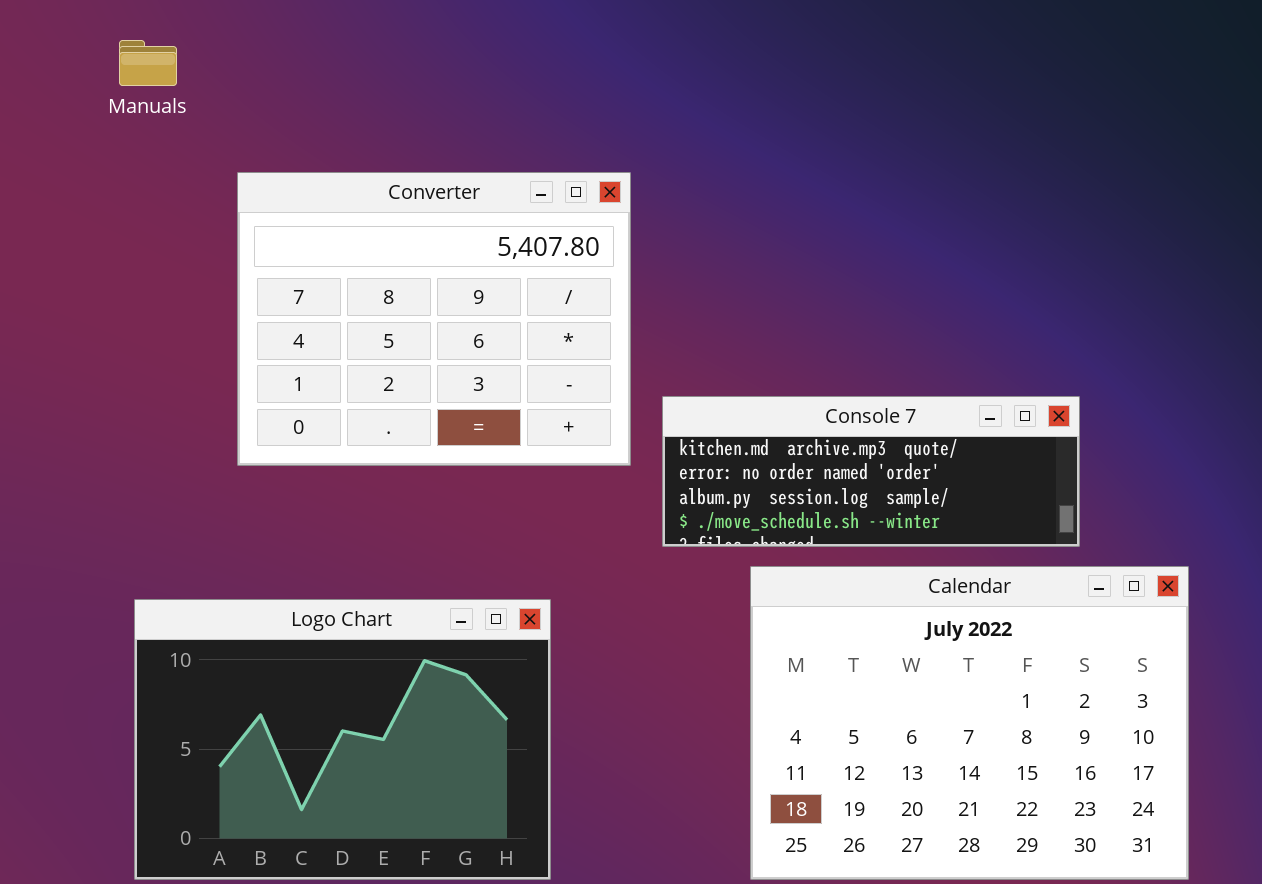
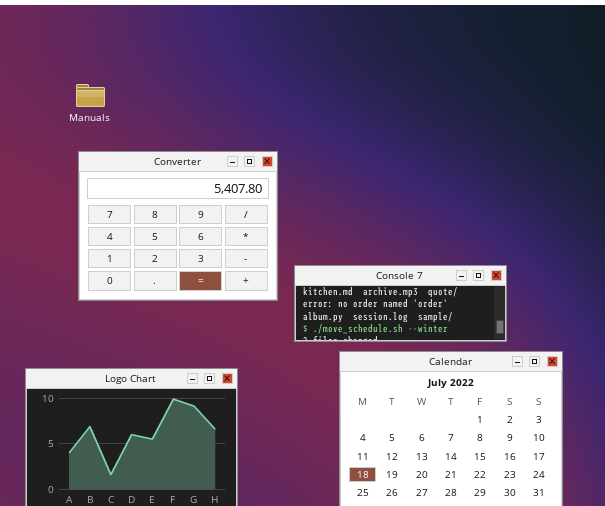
Manuals: [119,40,177,86] -> [76,84,105,107], moved

